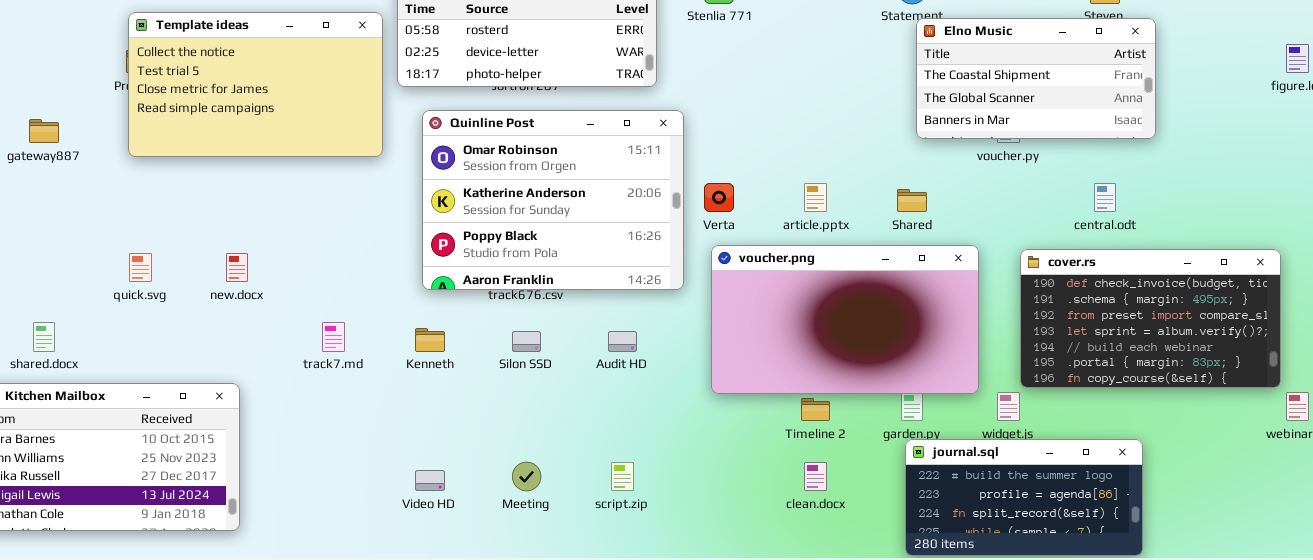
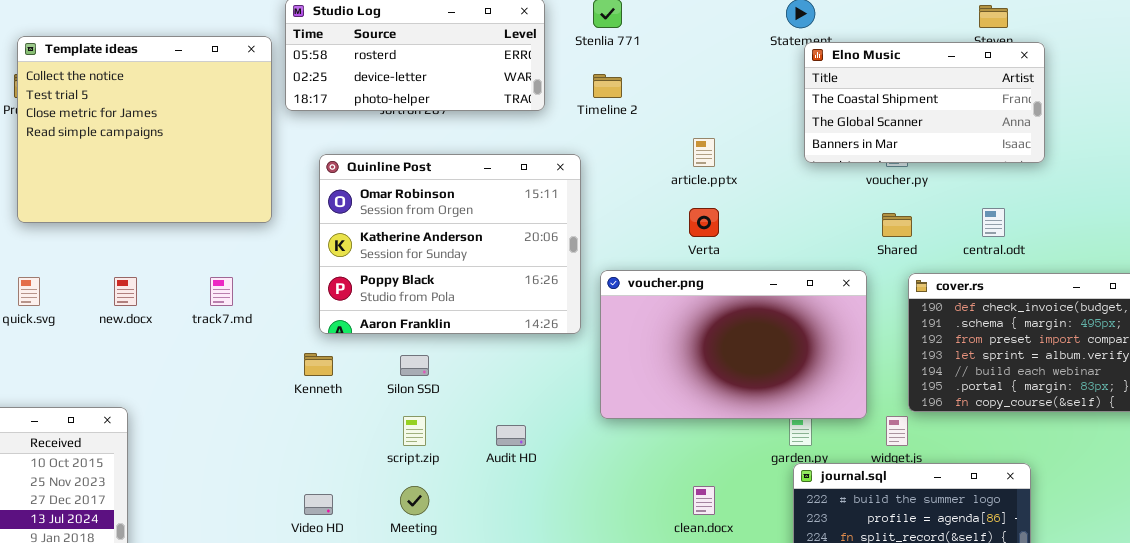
Template ideas: [128,12,383,157] -> [17,36,272,223], resized
Quinline Post: [422,110,684,290] -> [319,154,581,334], moved
Verta: [704,183,734,212] -> [689,208,719,237], moved
article.pptx: [804,183,827,212] -> [693,138,715,167], moved
Shared: [897,189,927,212] -> [882,213,912,237], moved
track7.md: [322,322,345,352] -> [210,277,233,306], moved
Audit HD: [608,331,637,352] -> [496,425,526,446], moved
Timeline 2: [801,398,830,421] -> [593,74,622,98], moved
script.zip: [611,462,634,491] -> [403,416,426,446], moved

